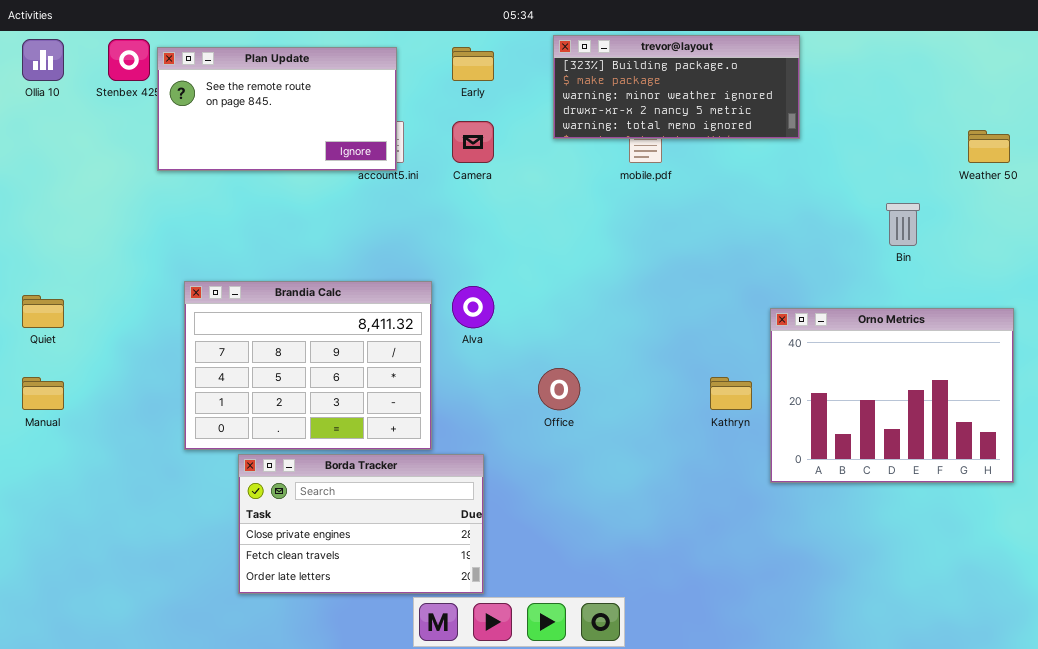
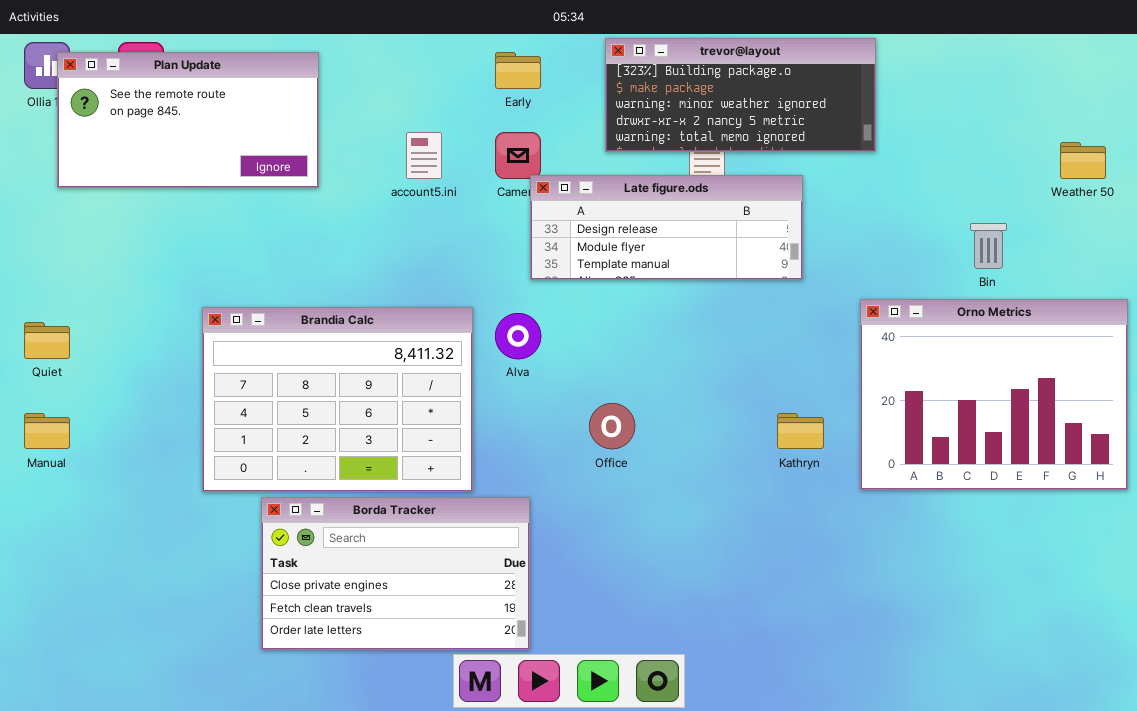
Plan Update: [157,47,397,171] -> [57,52,319,188], moved
Late figure.ods: none -> [530,175,803,280], opened
Orno Metrics: [770,308,1014,483] -> [860,299,1128,490], moved

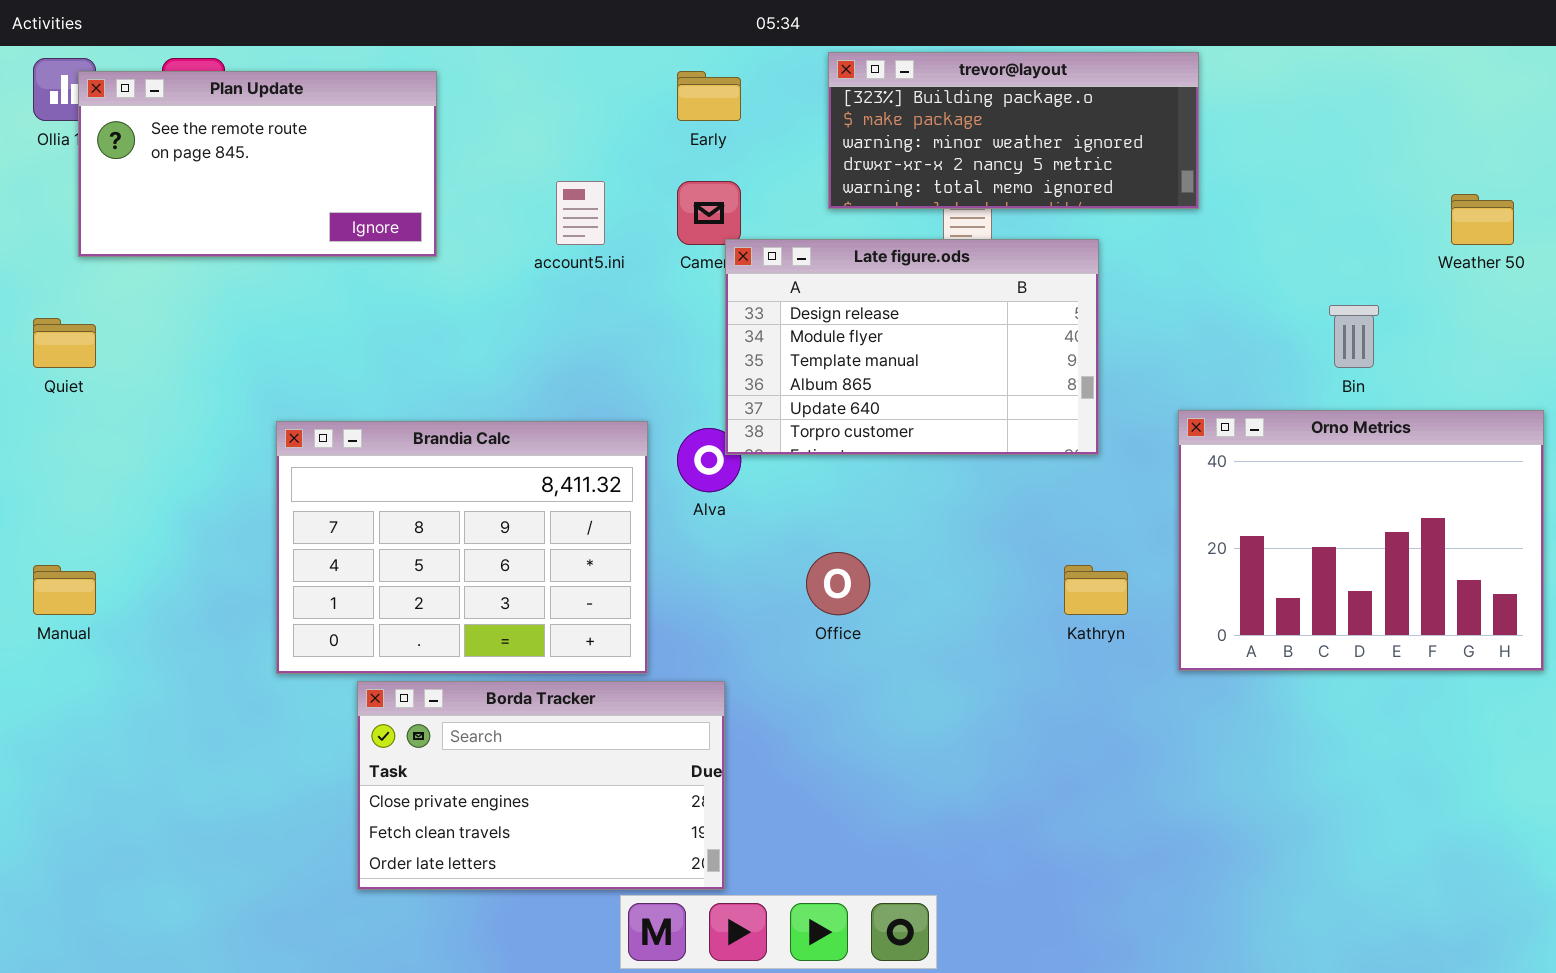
Late figure.ods: [530,175,803,280] -> [725,239,1099,455], resized
Quiet: [24,322,70,359] -> [33,318,96,368], moved

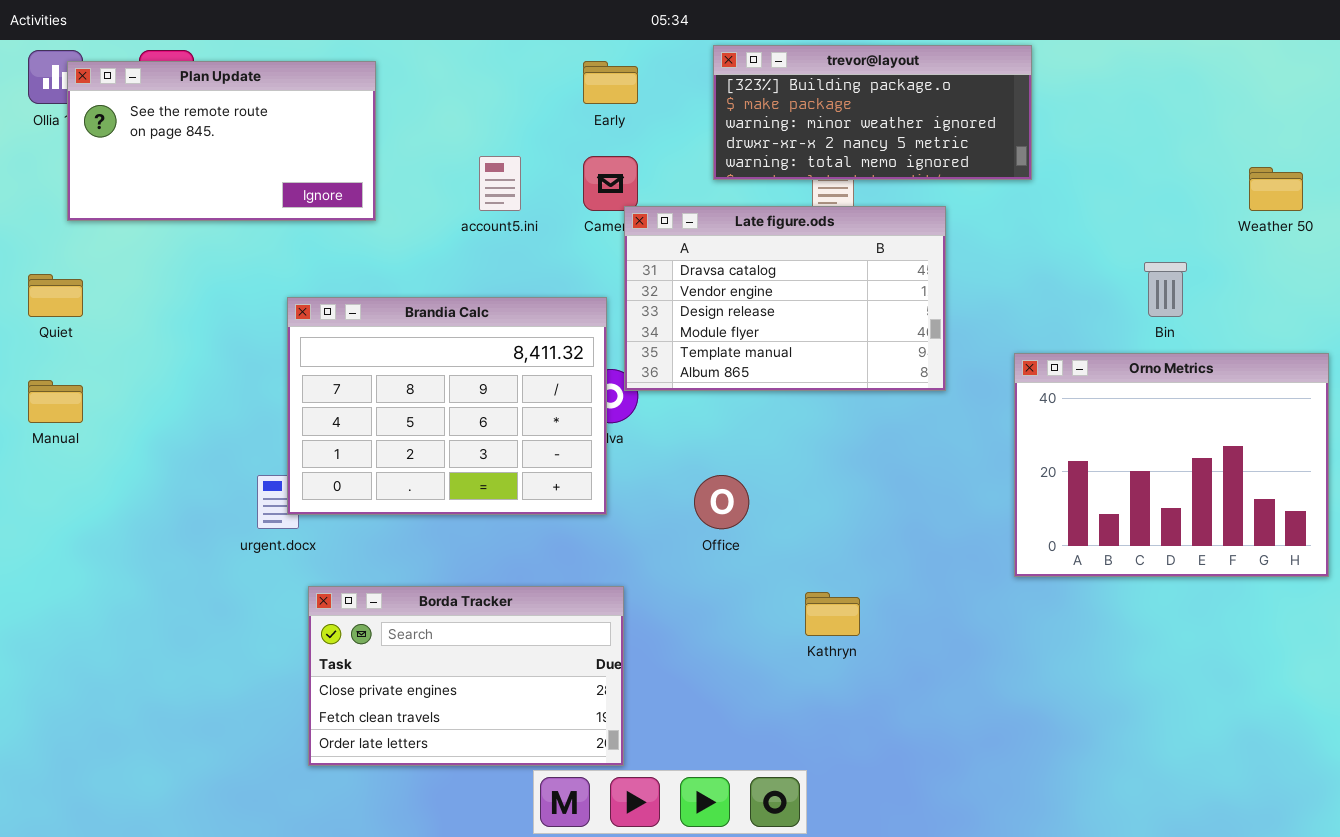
Late figure.ods: [725,239,1099,455] -> [624,206,946,391], scrolled up 2 rows
Brandia Calc: [276,421,648,674] -> [287,297,607,515], moved
Manual: [33,565,96,615] -> [28,380,83,423], moved
Kathryn: [1064,565,1128,615] -> [805,592,860,636], moved

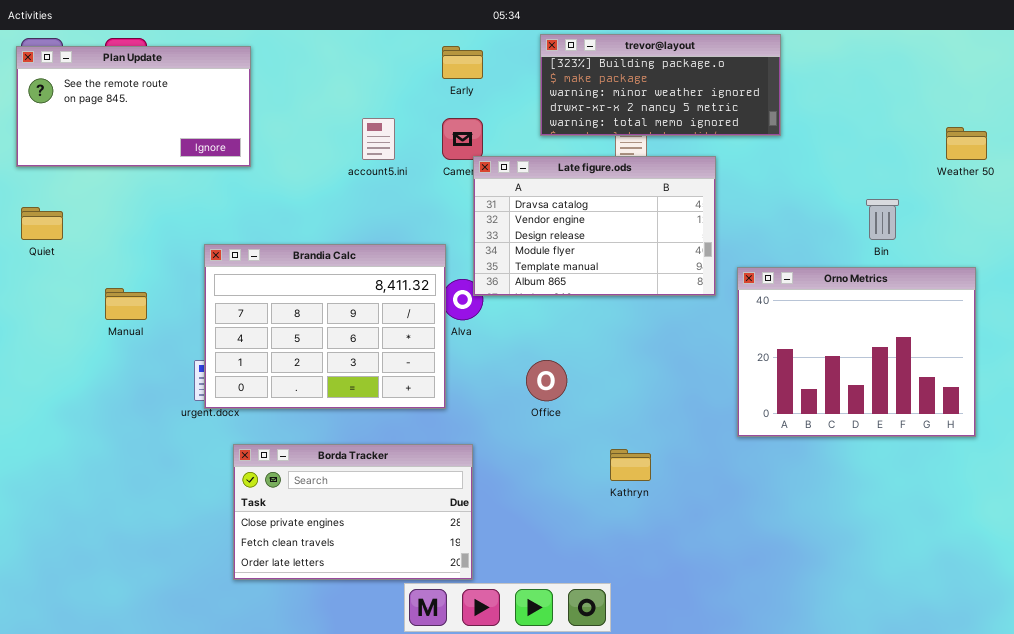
Plan Update: [67,61,376,221] -> [16,46,251,167], moved
Brandia Calc: [287,297,607,515] -> [204,244,446,409], moved
Orno Metrics: [1014,353,1329,577] -> [737,267,976,437], moved
Manual: [28,380,83,423] -> [105,288,147,320], moved

